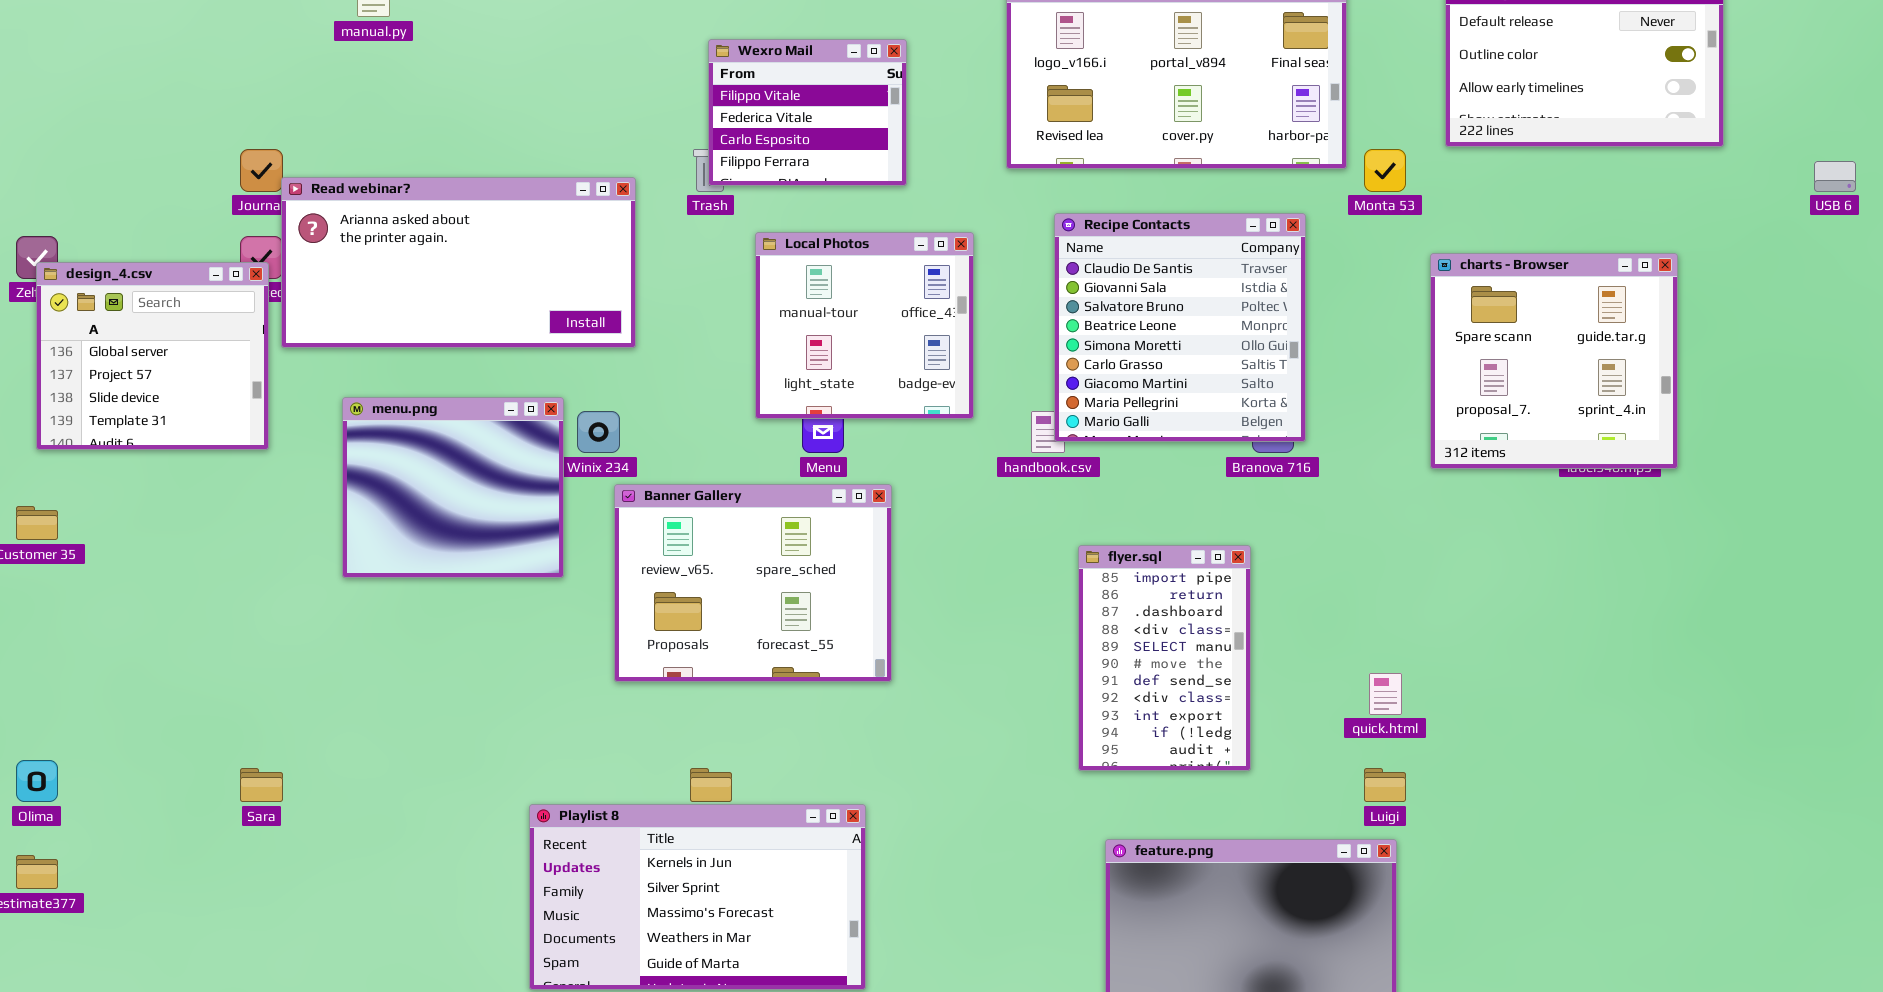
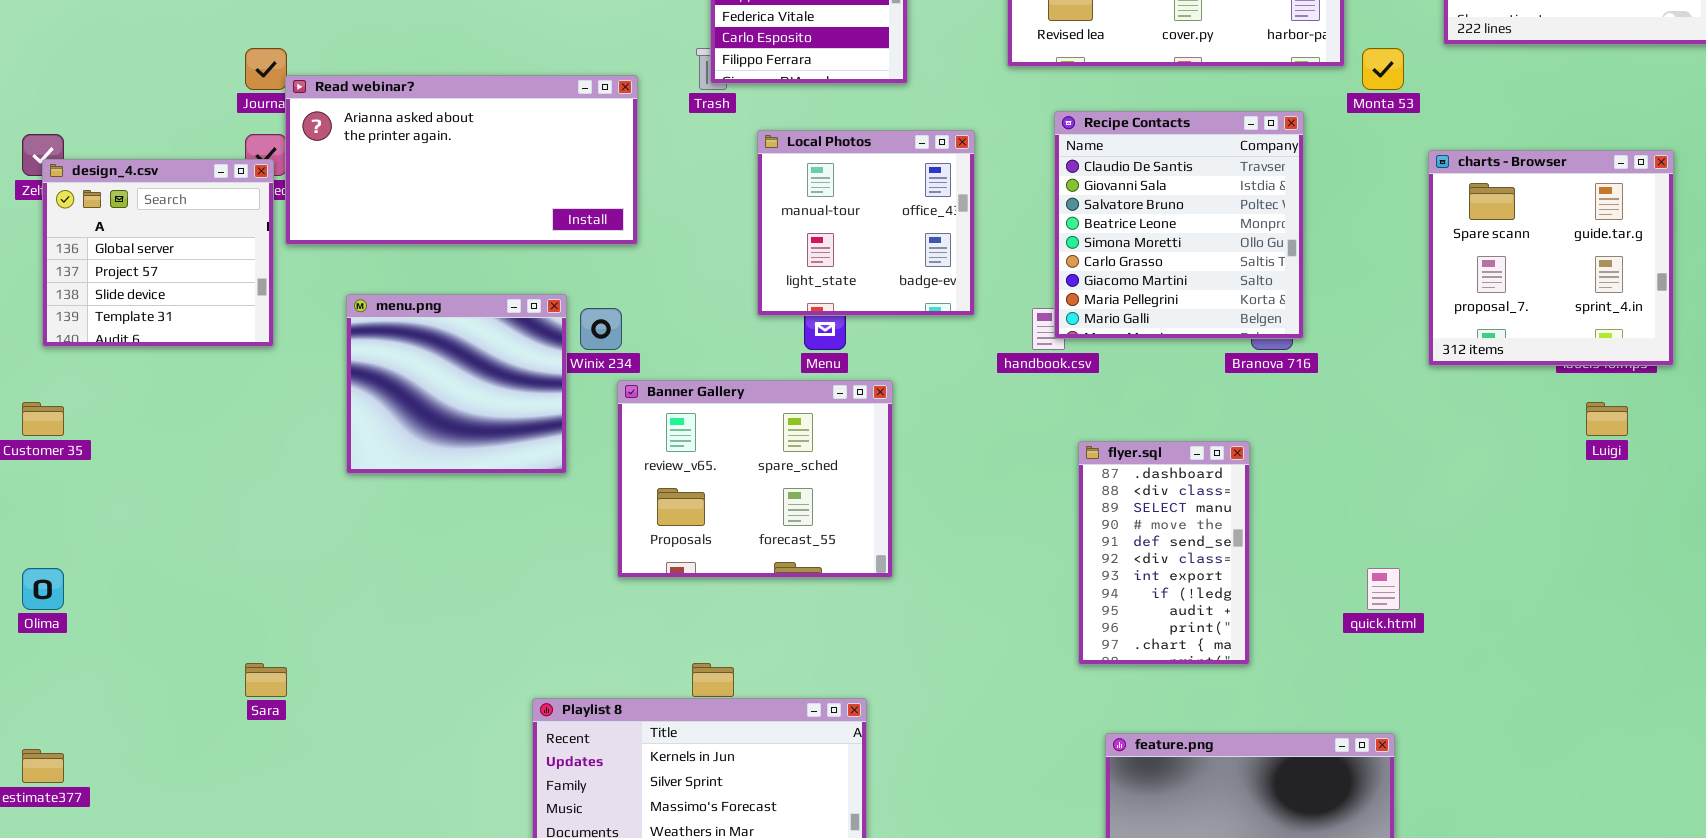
flyer.sql: [1078,545,1251,771] -> [1078,441,1250,665], scrolled down 2 rows
Olima: [16,760,58,802] -> [22,568,64,610], moved
Luigi: [1364,768,1406,802] -> [1586,402,1628,436], moved

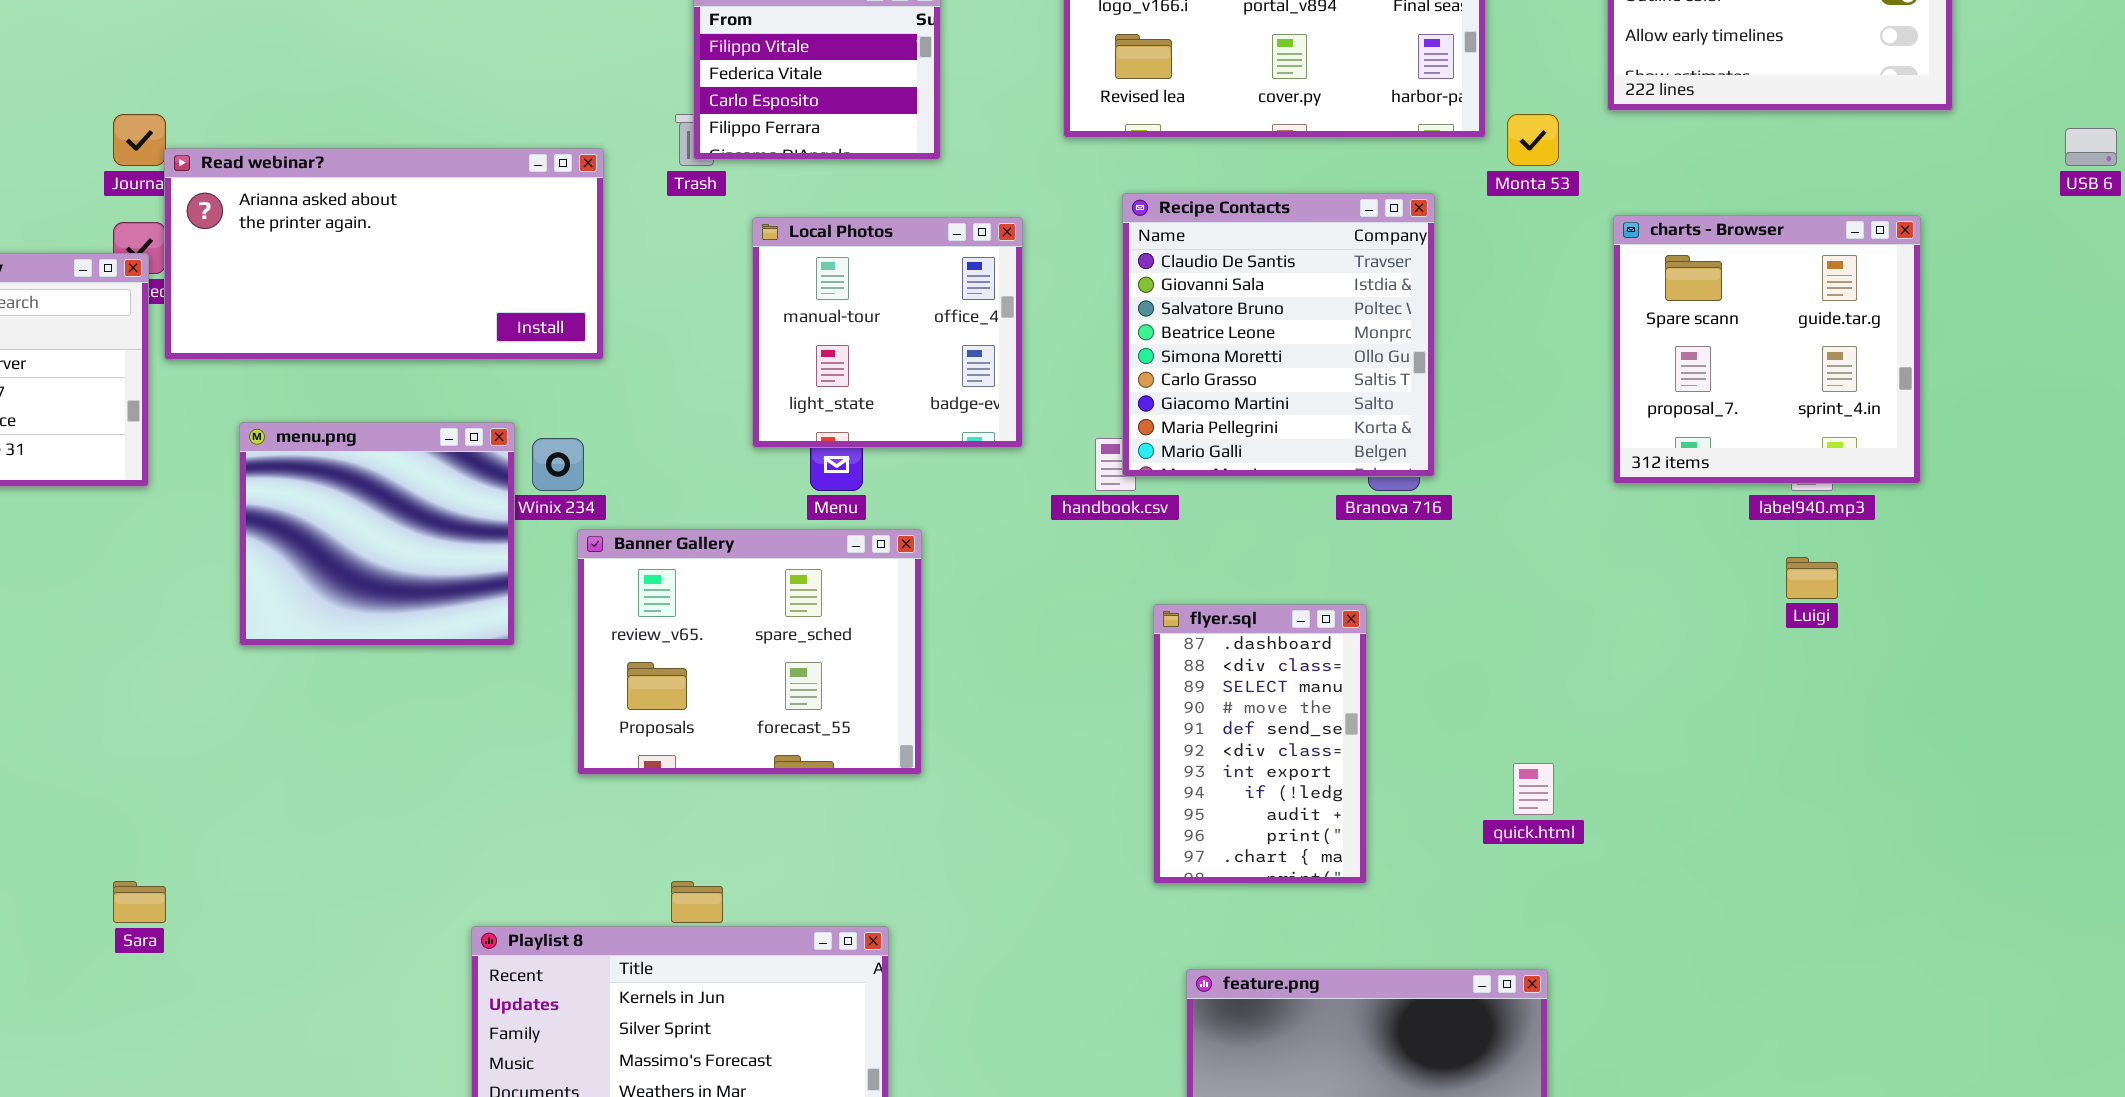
charts - Browser: [1428,150,1674,366] -> [1613,215,1921,484], moved

